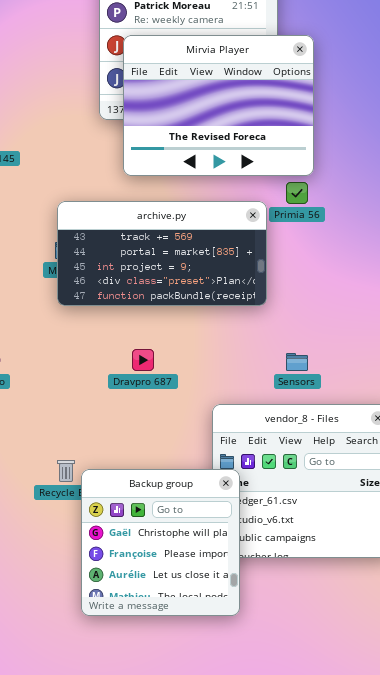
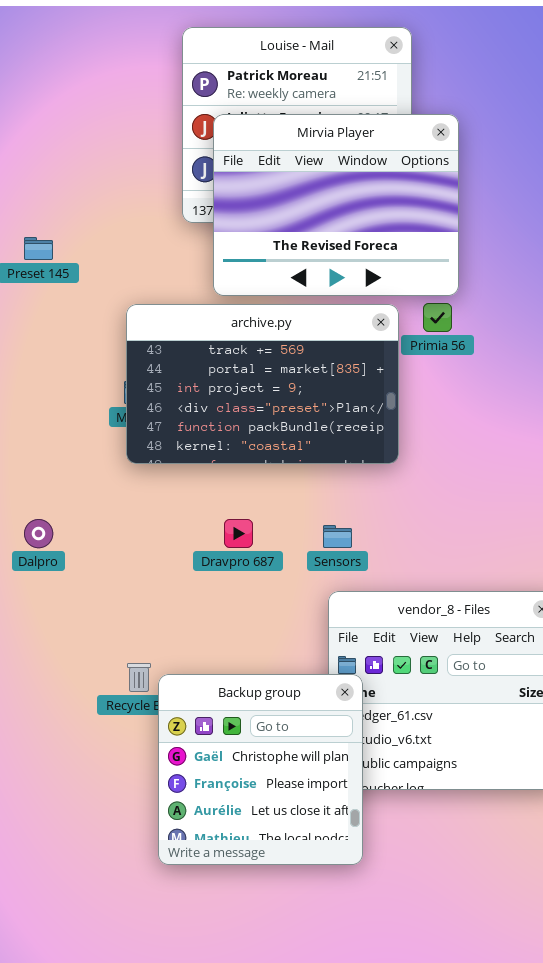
archive.py: [57,201,267,306] -> [126,304,399,464], resized
Sensors: [286,353,308,371] -> [323,525,352,548], moved

